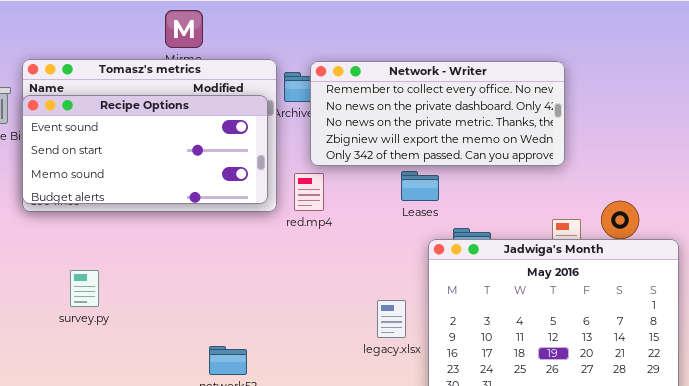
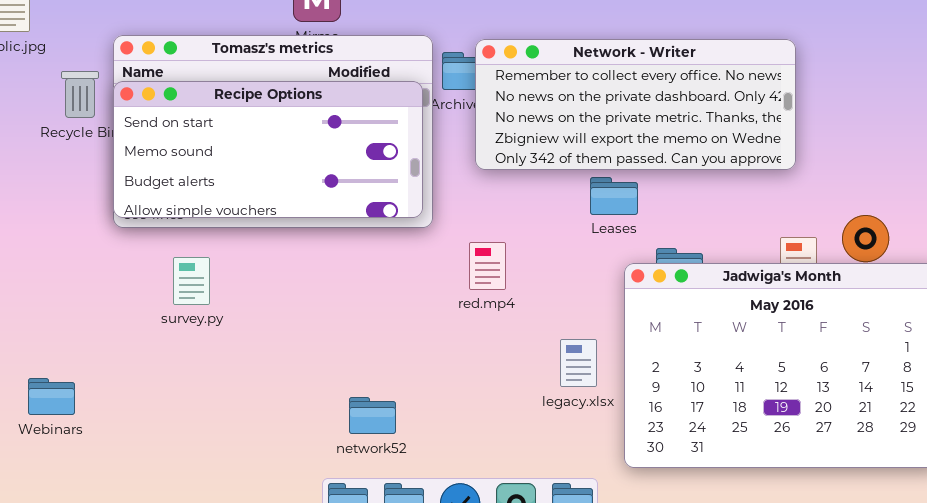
Recipe Options: [22,95,268,204] -> [113,81,423,218], scrolled down 1 row
red.mp4: [294,173,324,211] -> [469,242,506,290], moved
survey.py: [70,270,99,307] -> [173,257,210,305], moved

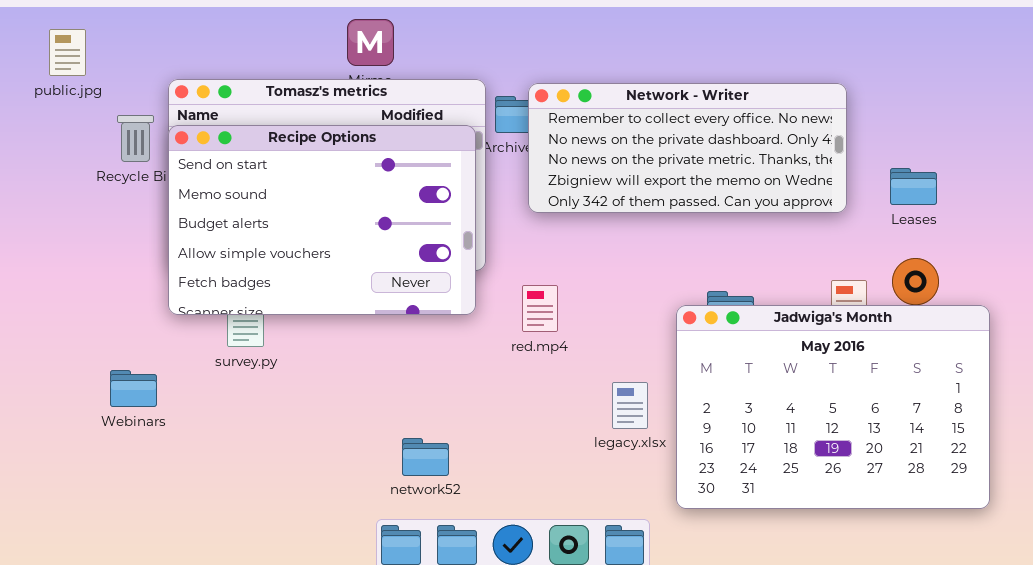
Recipe Options: [113,81,423,218] -> [168,125,476,315], resized
Leases: [590,177,638,215] -> [890,168,937,205], moved
Webinars: [28,378,75,415] -> [110,370,157,407], moved

